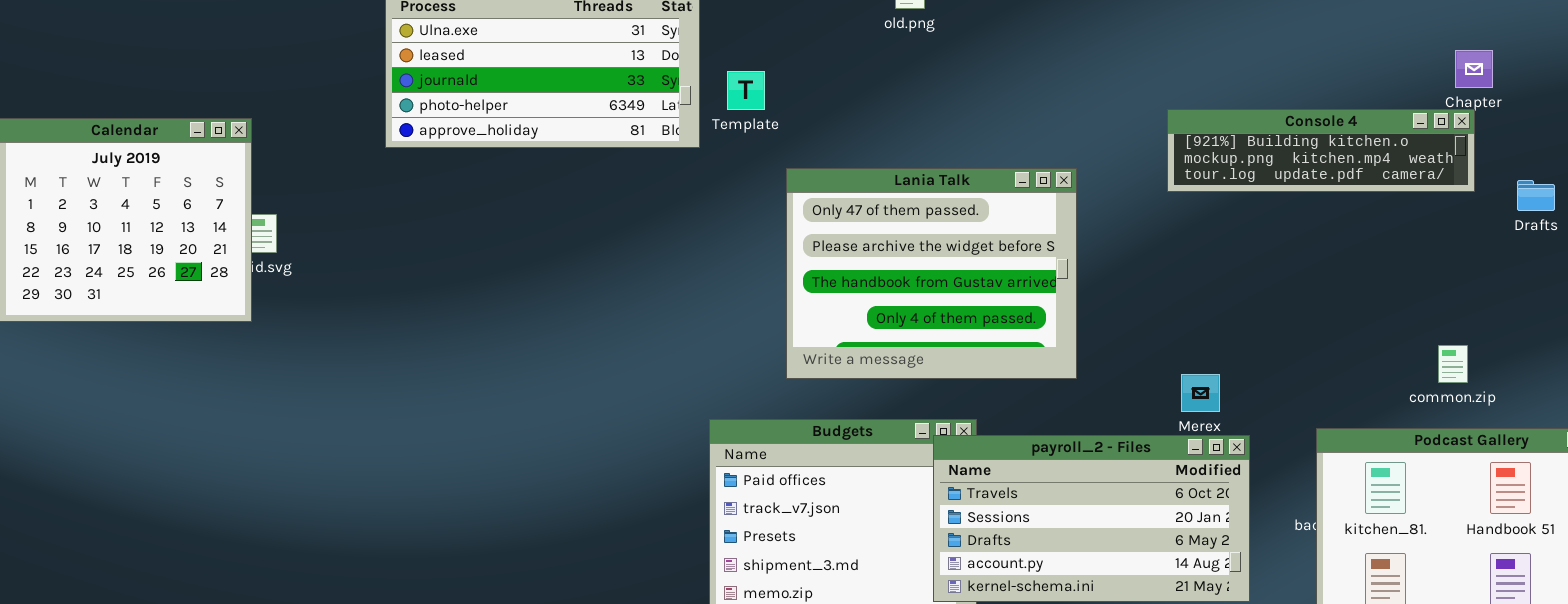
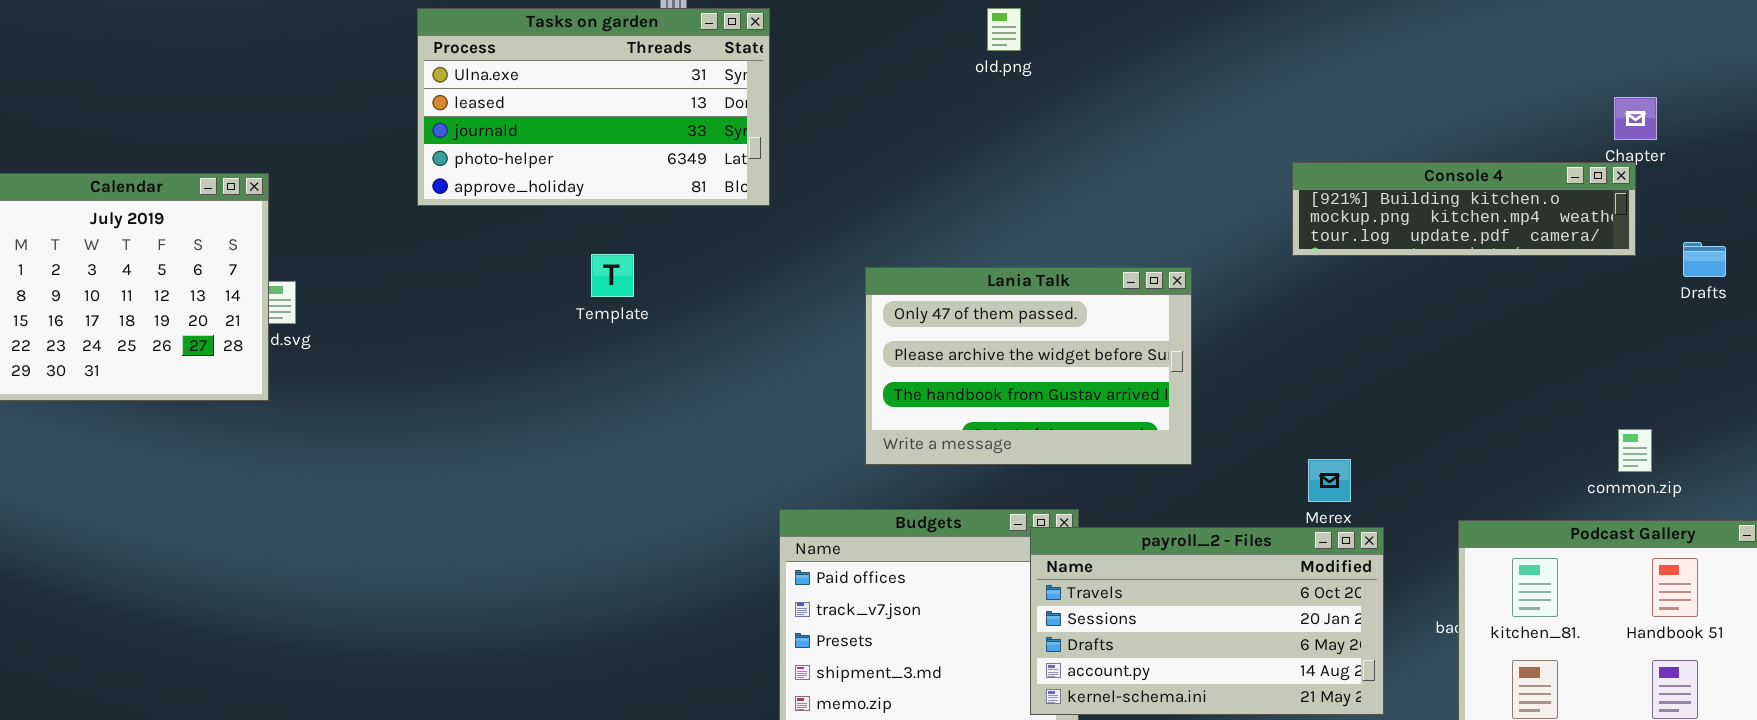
Template: [727,71,765,110] -> [591,254,634,297], moved
Lania Talk: [786,168,1077,379] -> [865,267,1192,465], resized
common.zip: [1438,345,1468,383] -> [1618,429,1652,472], moved

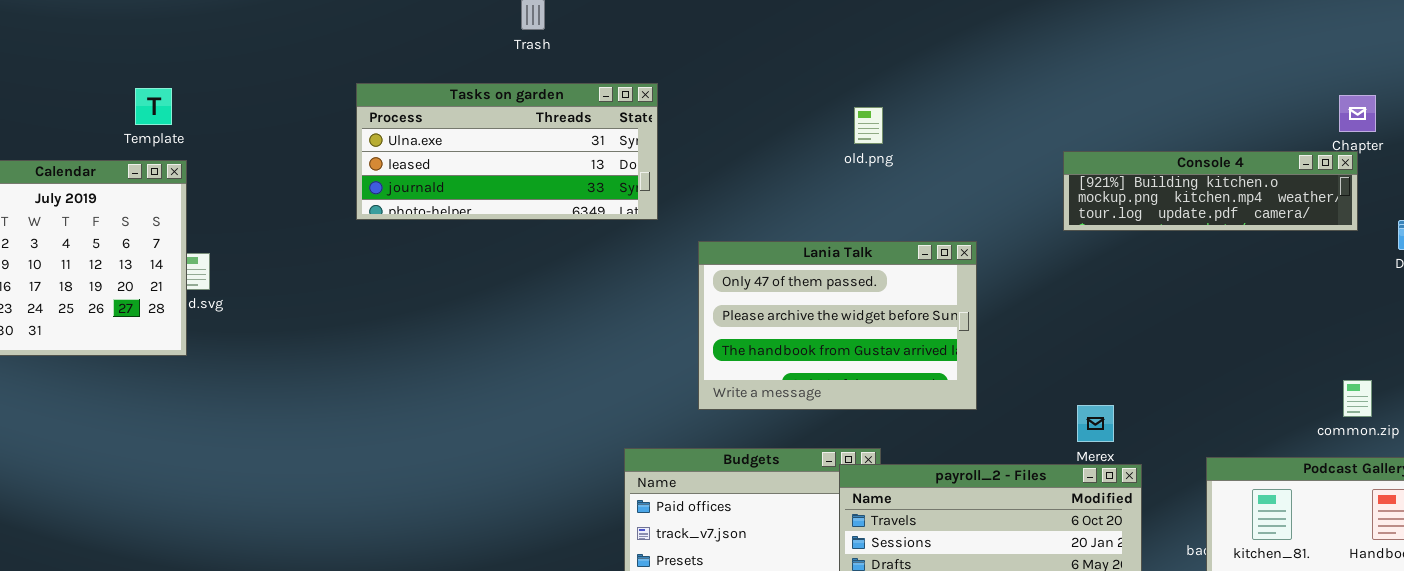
Tasks on garden: [417,8,770,206] -> [356,83,658,220], moved, resized
old.png: [987,8,1021,51] -> [854,107,883,144], moved
Template: [591,254,634,297] -> [135,88,172,125], moved

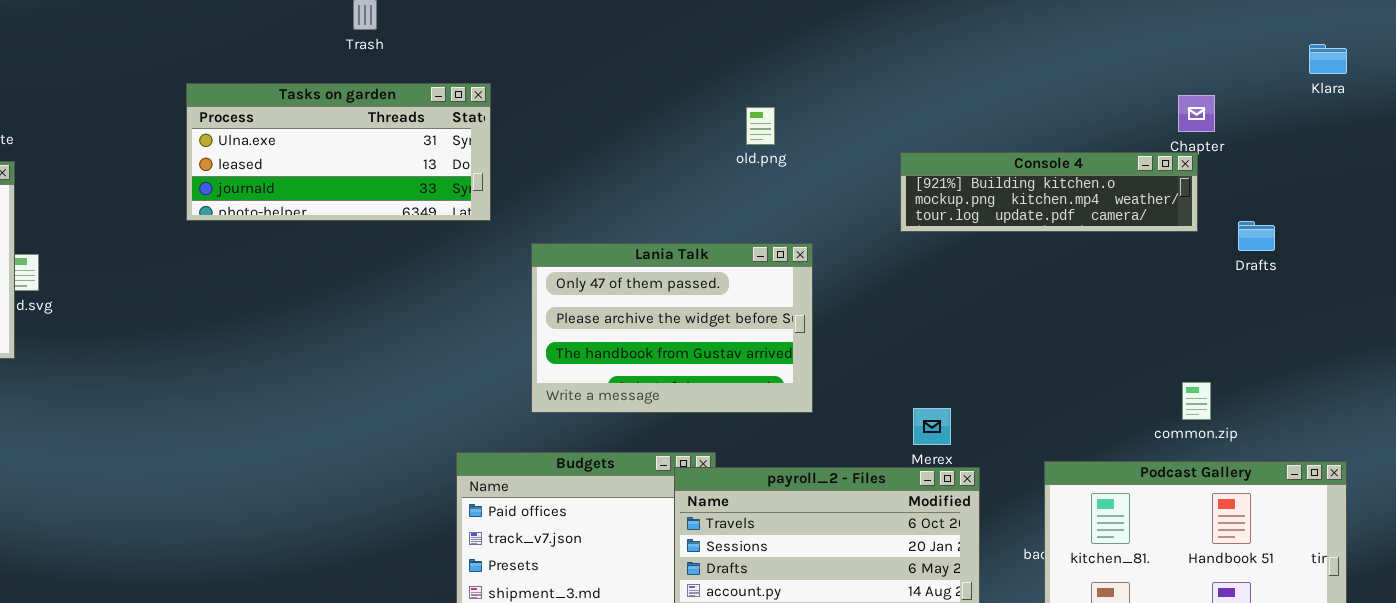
old.png: [854,107,883,144] -> [746,107,775,145], moved

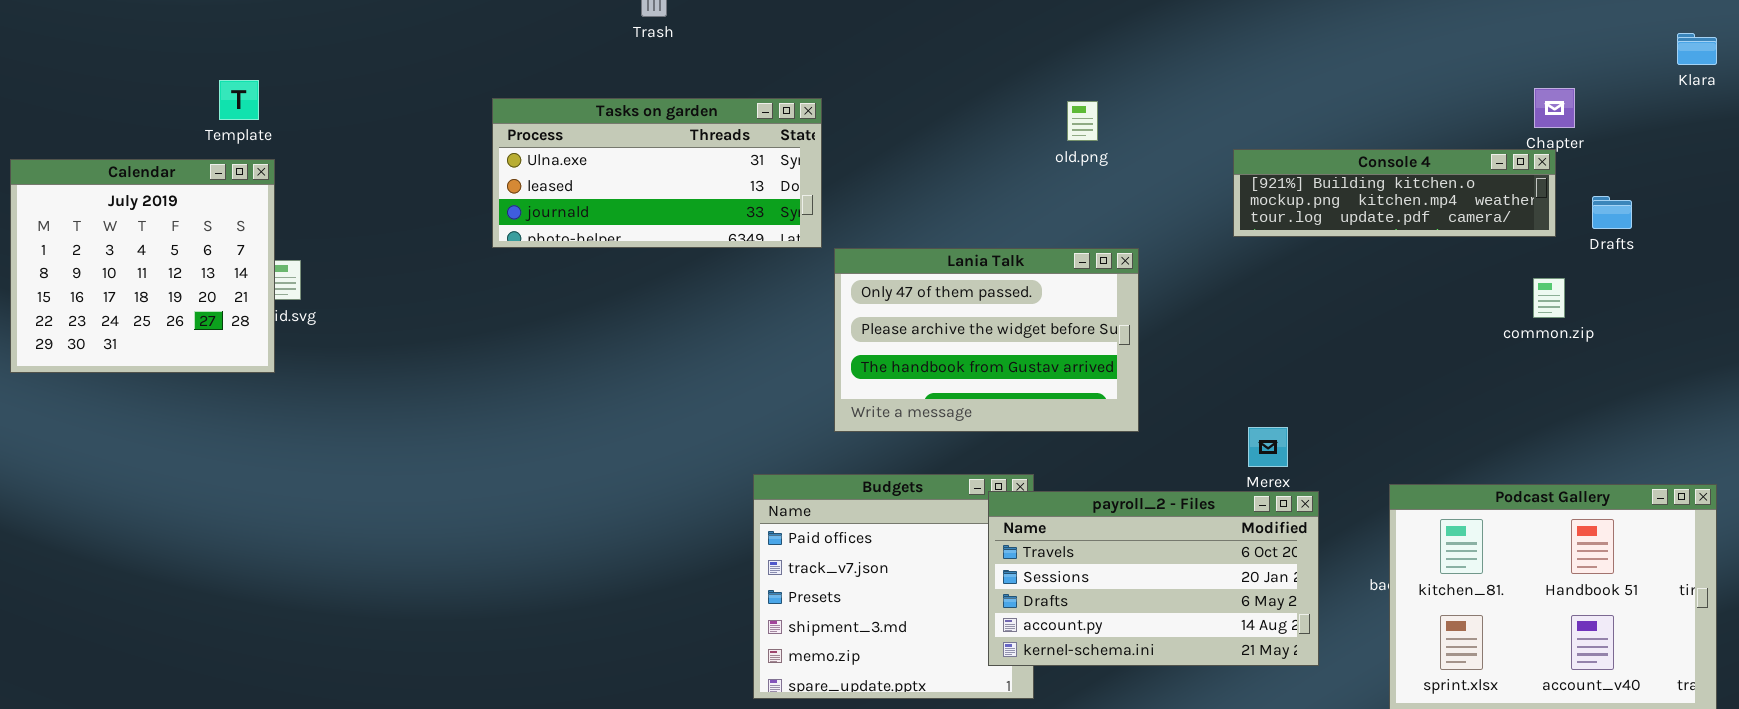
Tasks on garden: [186,83,491,221] -> [492,98,822,248], moved
Drafts: [1238,221,1275,251] -> [1592,196,1632,229], moved
common.zip: [1182,382,1211,420] -> [1533,278,1565,318], moved

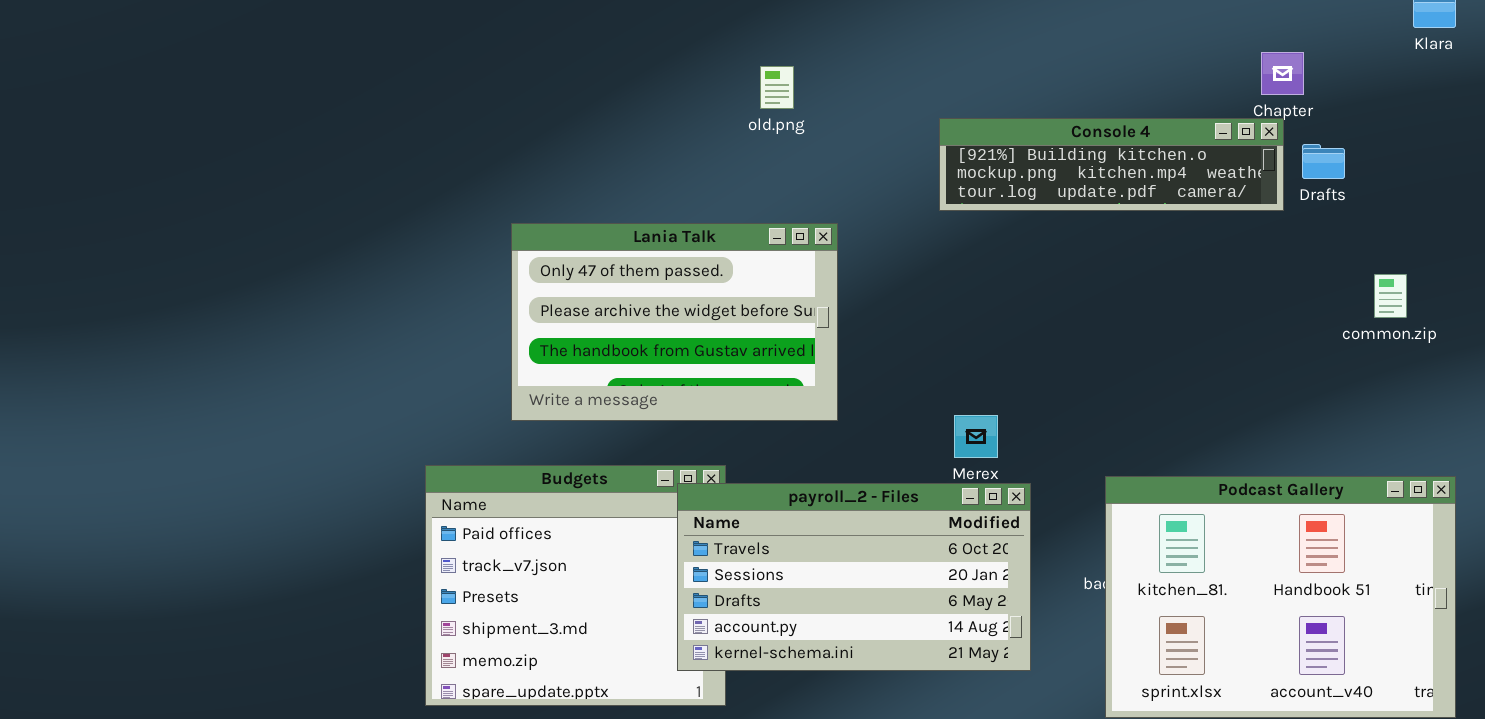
Tasks on garden: [492,98,822,248] -> none, closed
Drafts: [1592,196,1632,229] -> [1302,144,1345,179], moved
common.zip: [1533,278,1565,318] -> [1374,274,1407,318], moved

